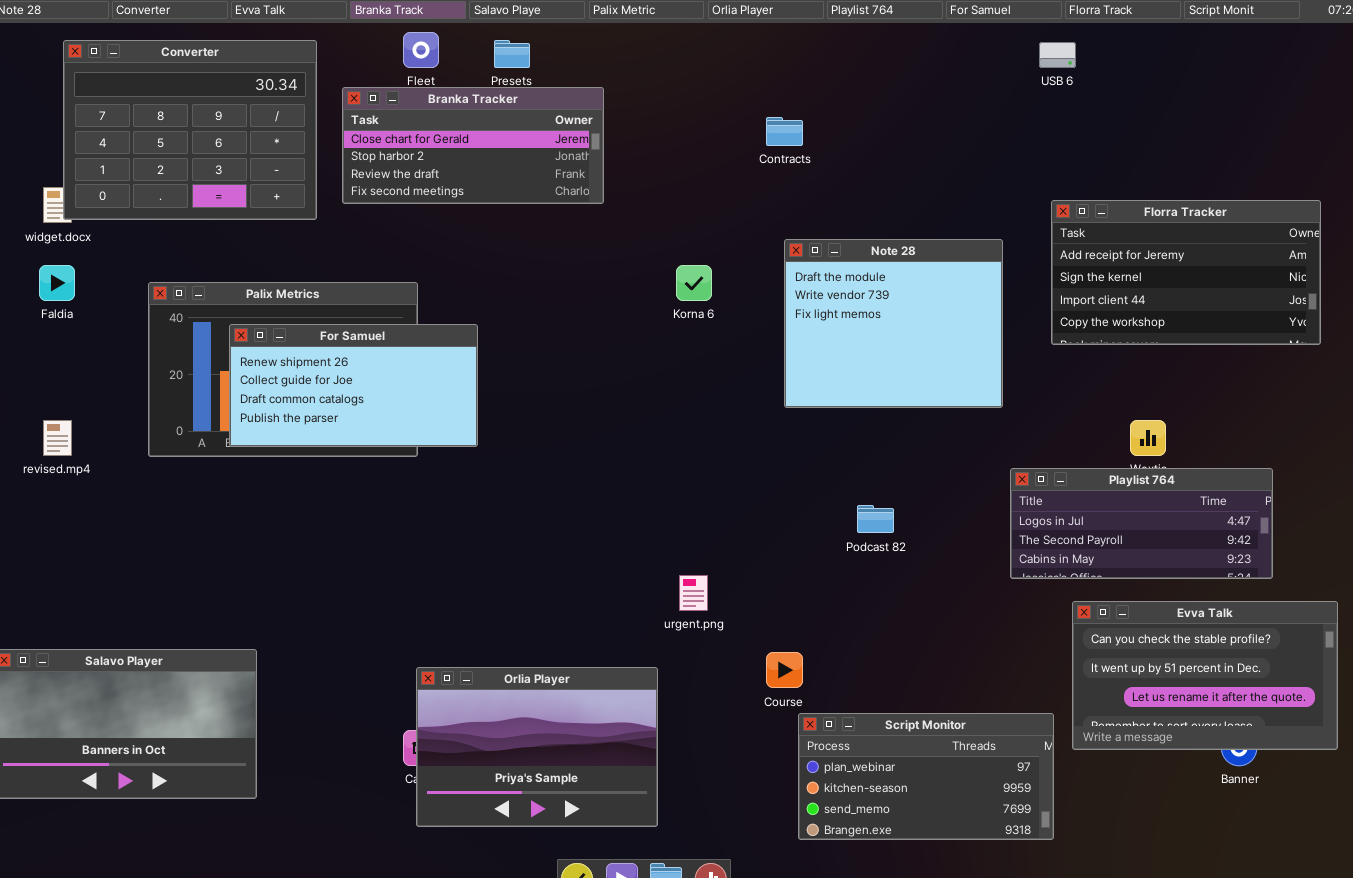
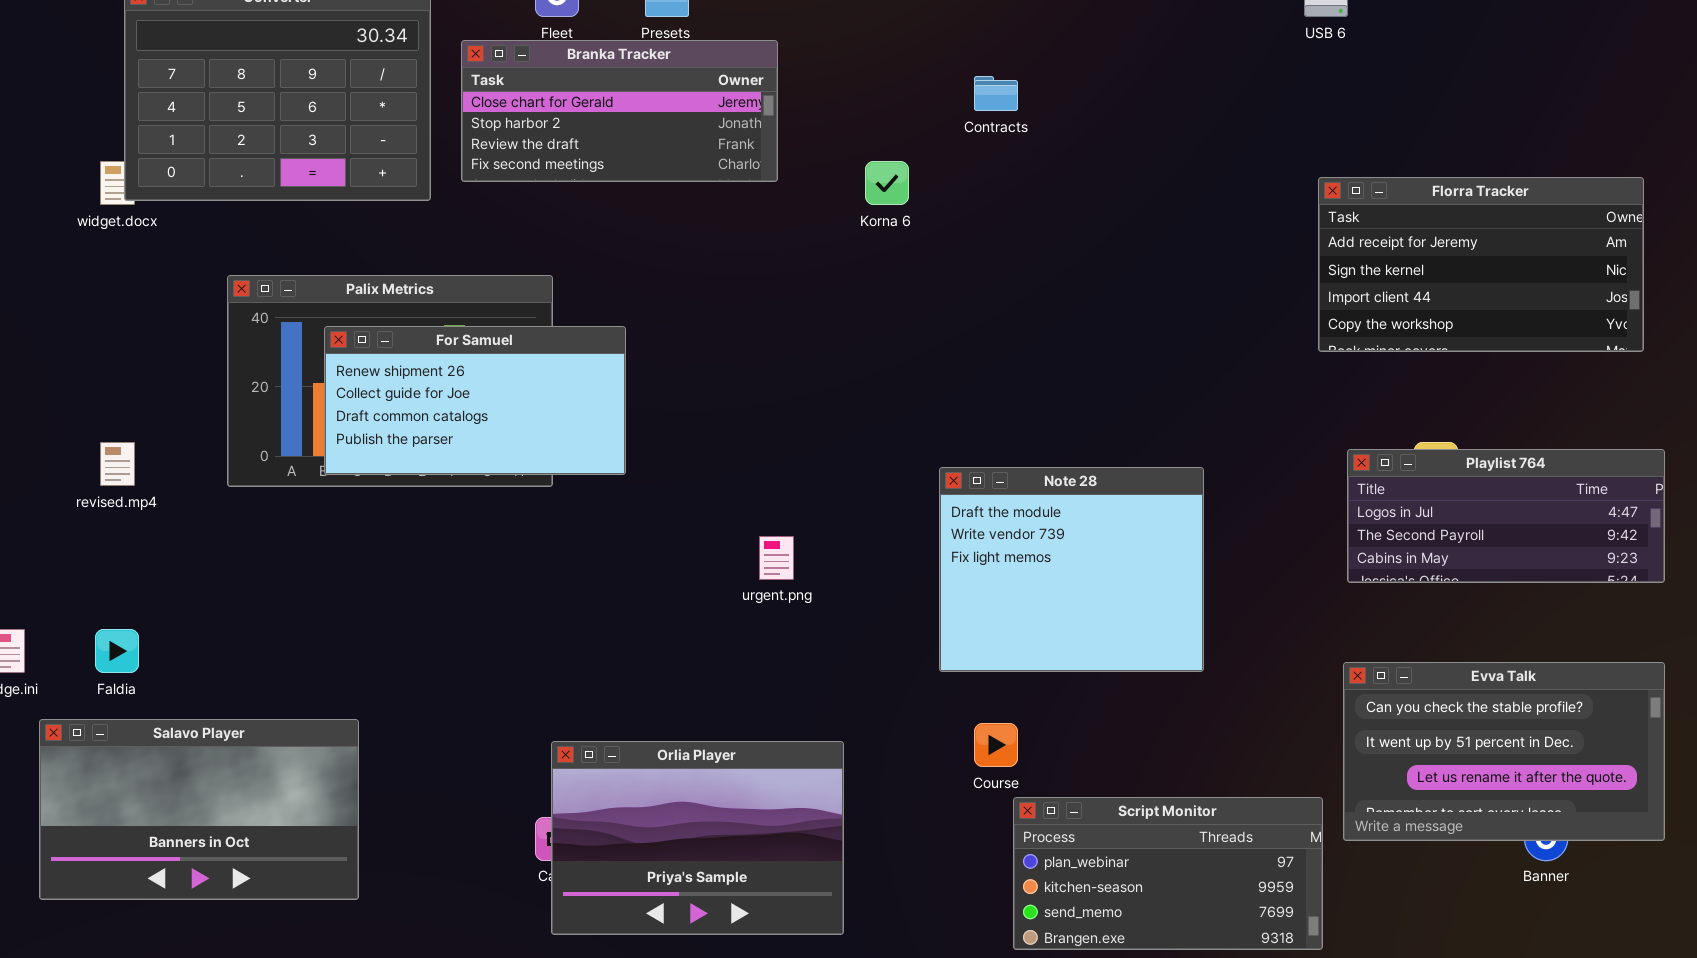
Note 28: [784,239,1003,408] -> [939,467,1204,672], moved
Faldia: [39,265,75,301] -> [95,629,139,673], moved
Korna 6: [676,265,712,301] -> [865,161,909,205], moved
Playlist 764: [1010,468,1273,579] -> [1347,449,1665,583], moved
urgent.png: [679,575,708,611] -> [759,536,794,580], moved

